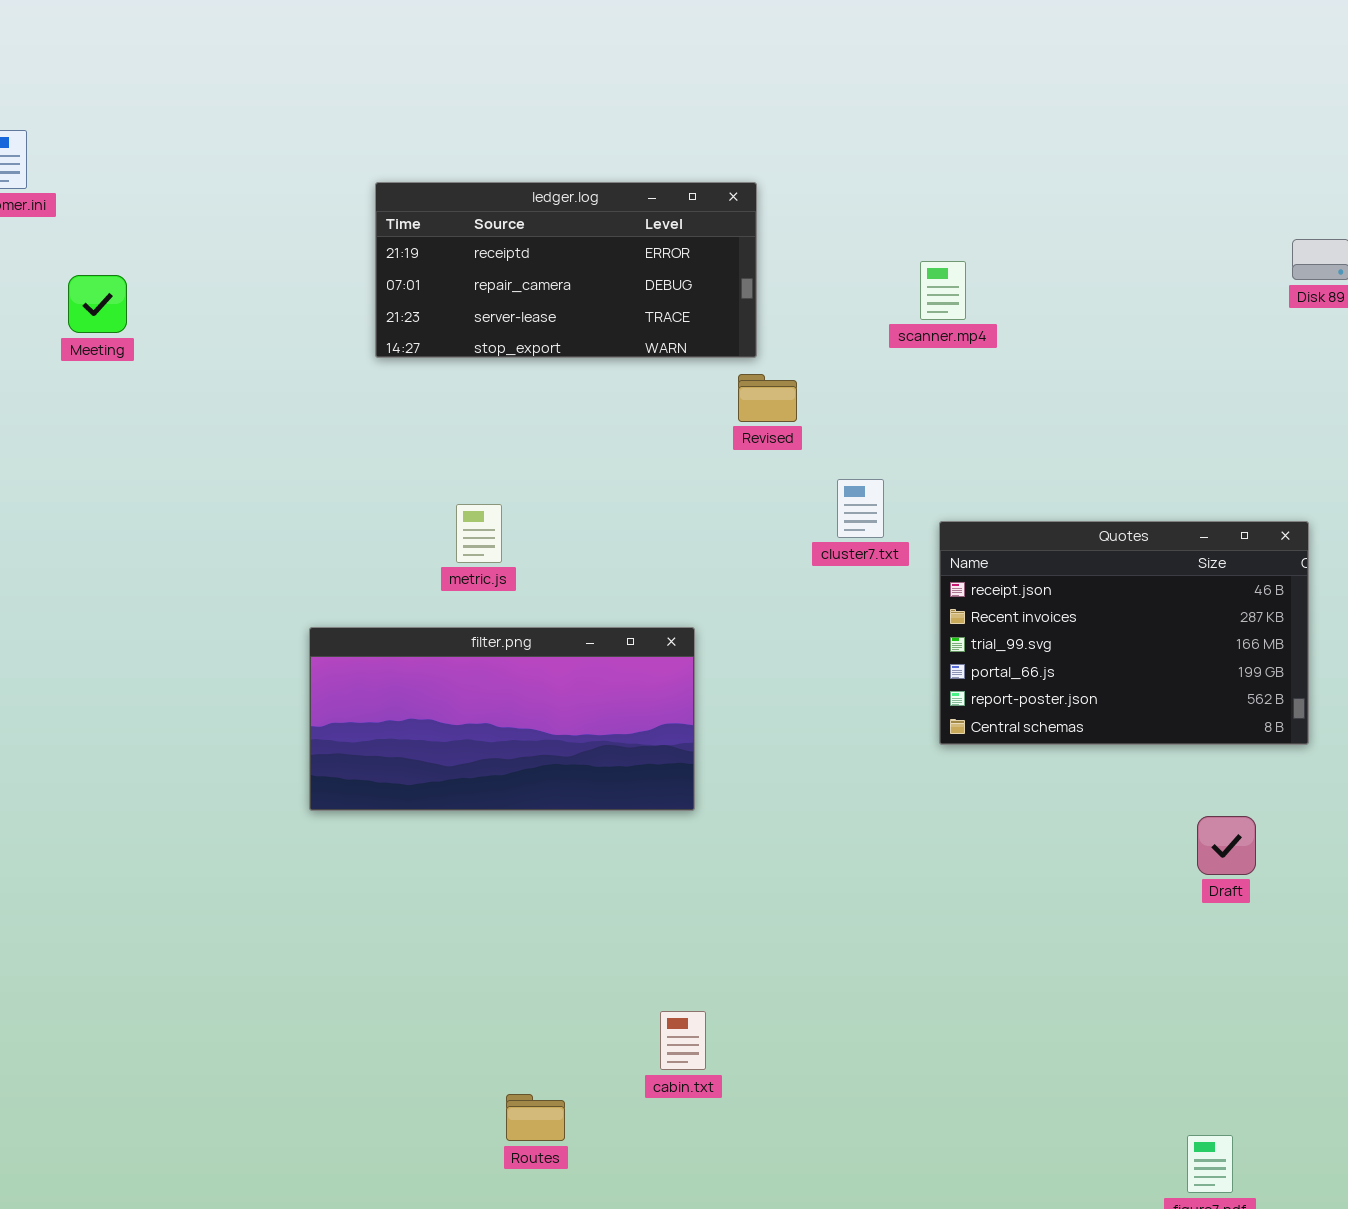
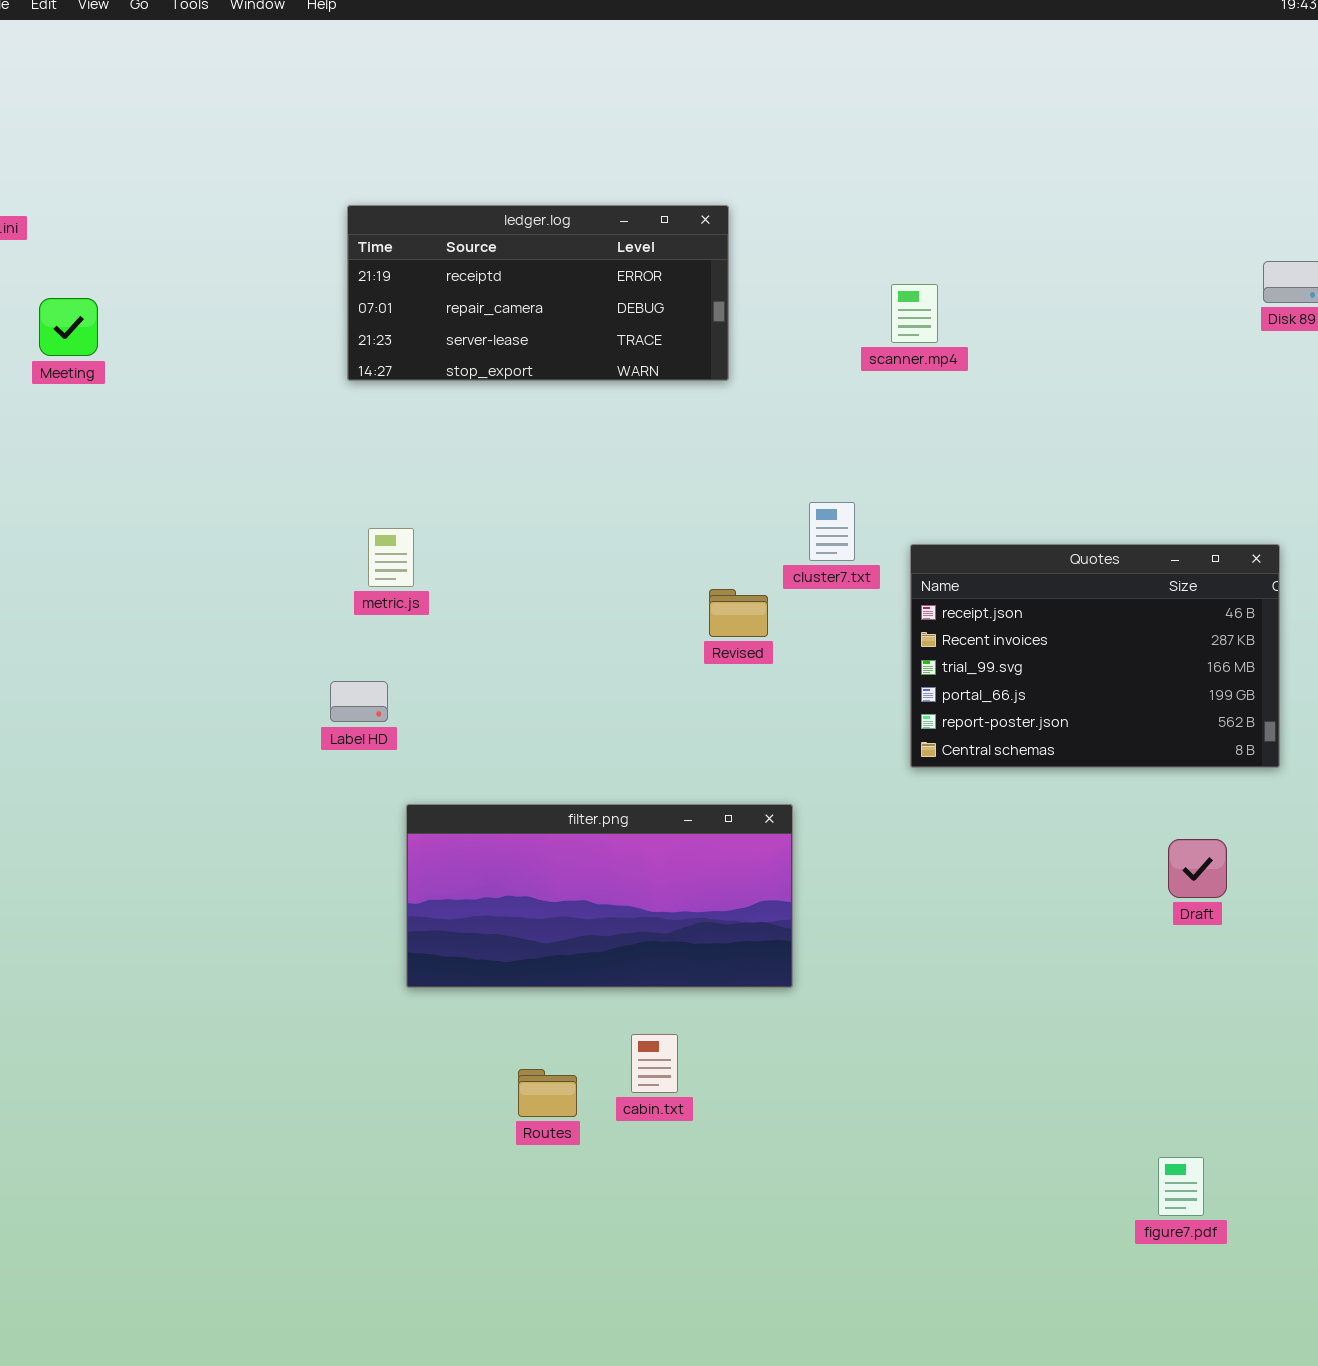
Revised: [738,374,797,422] -> [709,589,768,637], moved
metric.js: [456,504,502,563] -> [368,528,414,587], moved
filter.png: [309,627,695,811] -> [406,804,793,988], moved
Routes: [506,1094,565,1141] -> [518,1069,577,1117], moved

